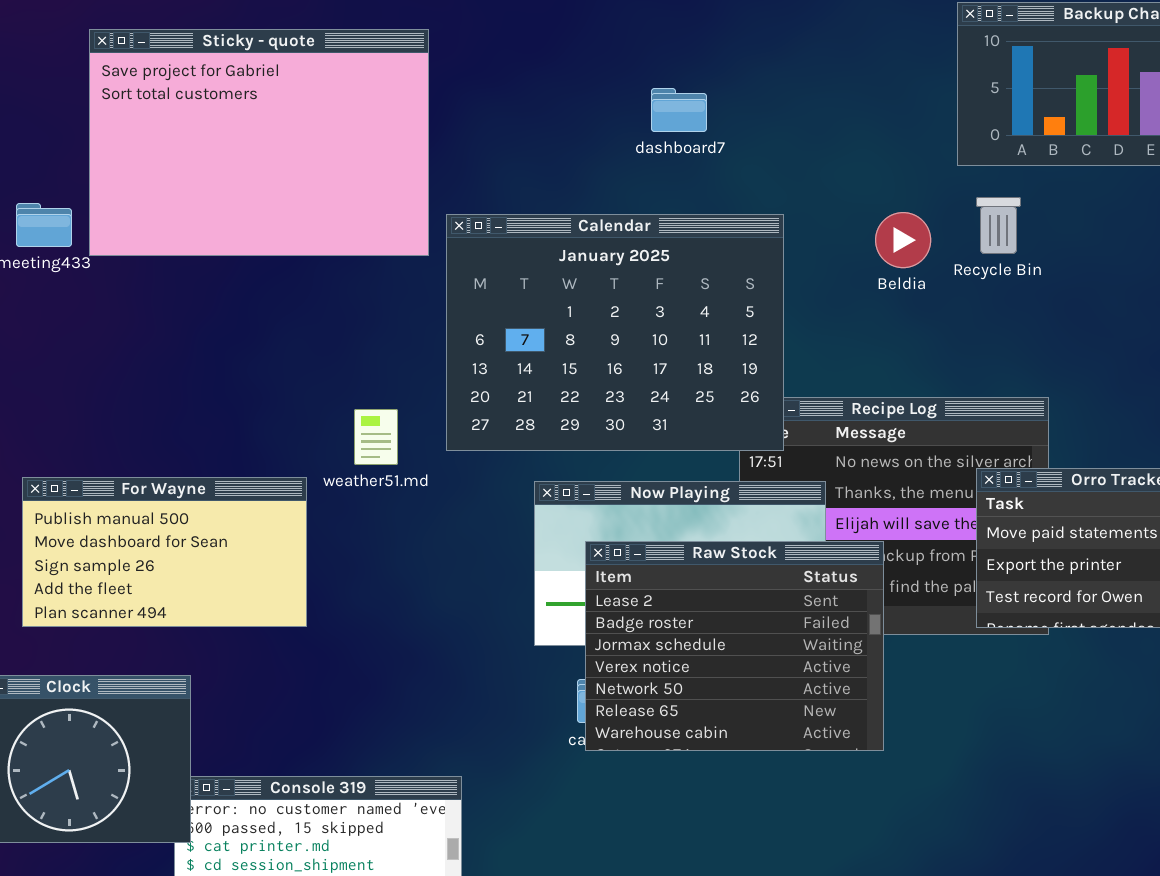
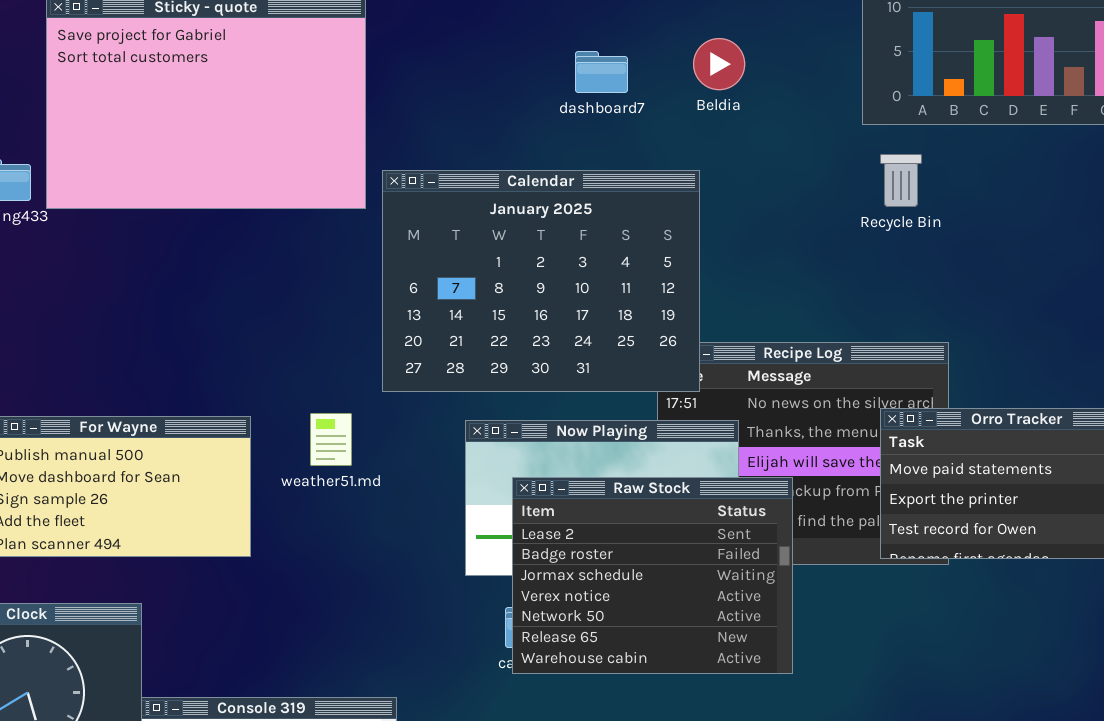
Beldia: [875,212,931,268] -> [693,38,745,90], moved
weather51.md: [354,409,398,465] -> [310,413,352,466], moved

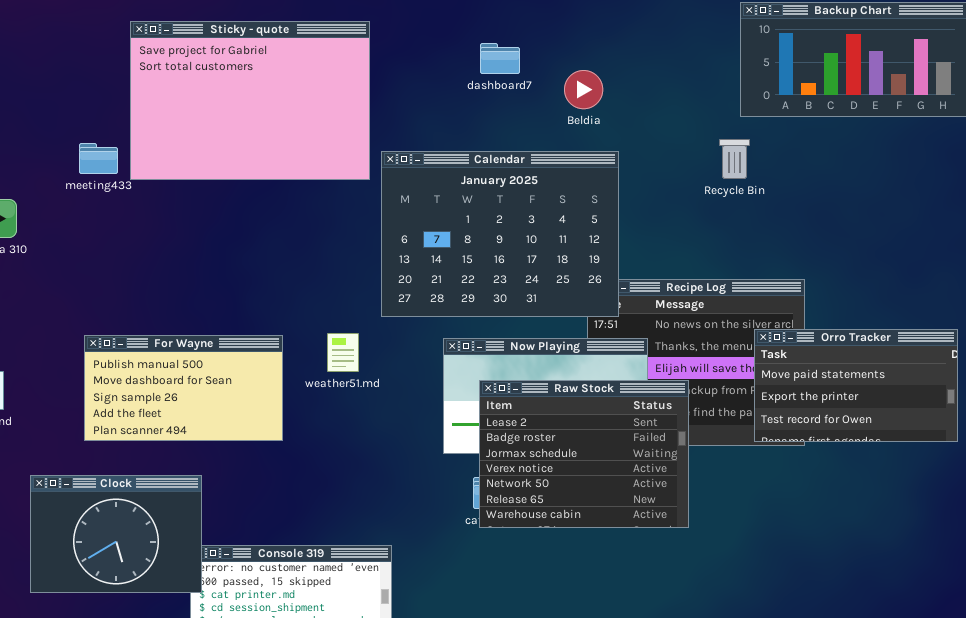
Beldia: [693,38,745,90] -> [564,70,603,109], moved
dashboard7: [575,51,628,93] -> [480,43,520,74], moved
Recycle Bin: [880,154,922,207] -> [719,139,750,179], moved

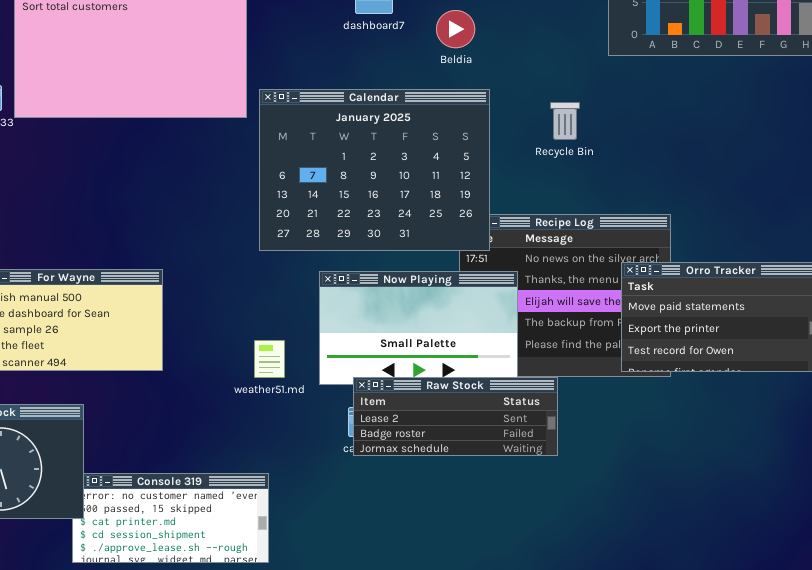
Recycle Bin: [719,139,750,179] -> [550,102,580,140], moved
weather51.md: [327,333,359,372] -> [254,340,285,378], moved
Raw Stock: [479,380,689,528] -> [353,377,558,456], resized

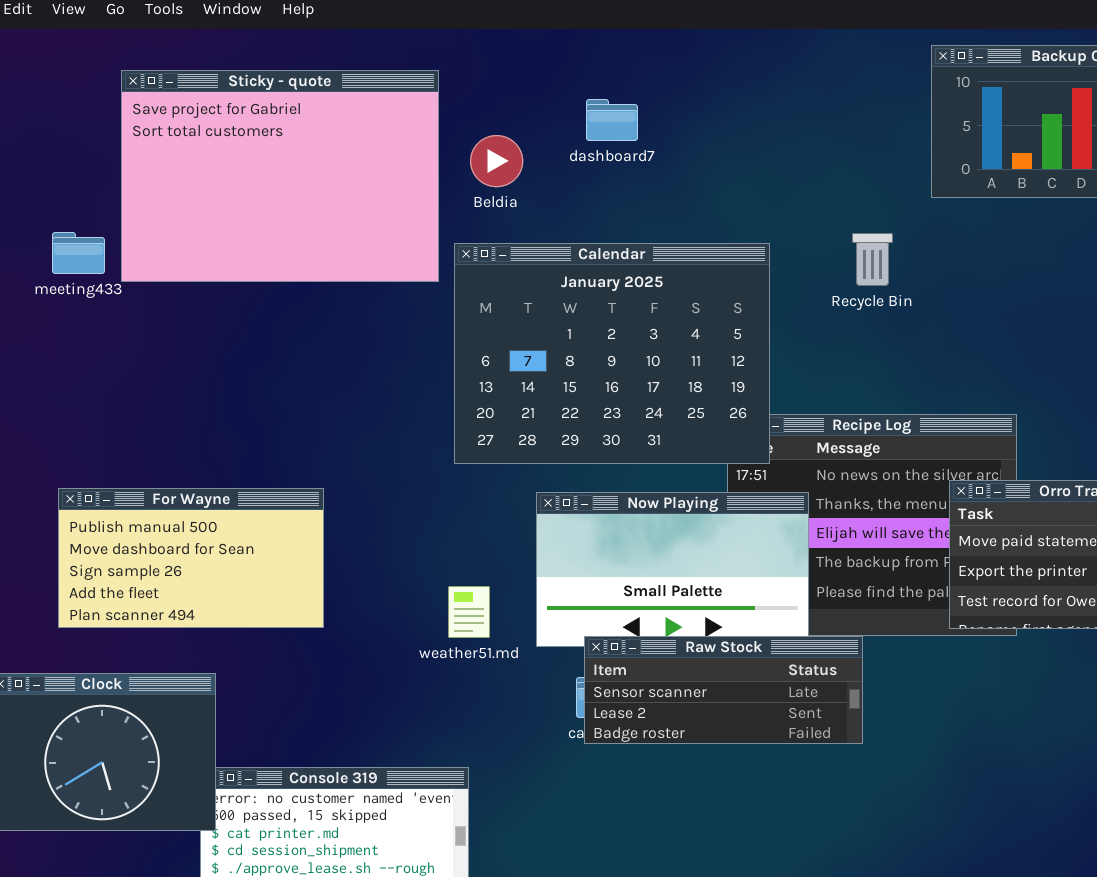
Beldia: [436,10,475,48] -> [470,135,523,187], moved
Recycle Bin: [550,102,580,140] -> [852,233,893,286], moved
Raw Stock: [353,377,558,456] -> [584,636,863,744], scrolled up 1 row

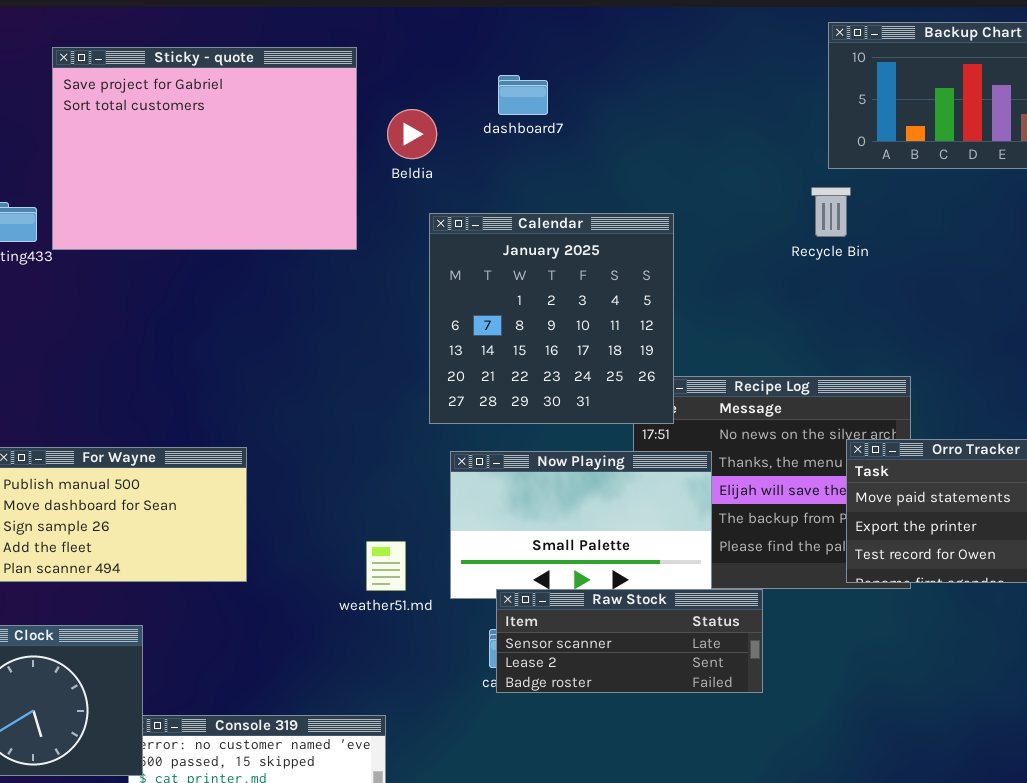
Recycle Bin: [852,233,893,286] -> [811,187,851,237], moved
Calendar: [454,243,770,464] -> [429,213,674,424], resized

